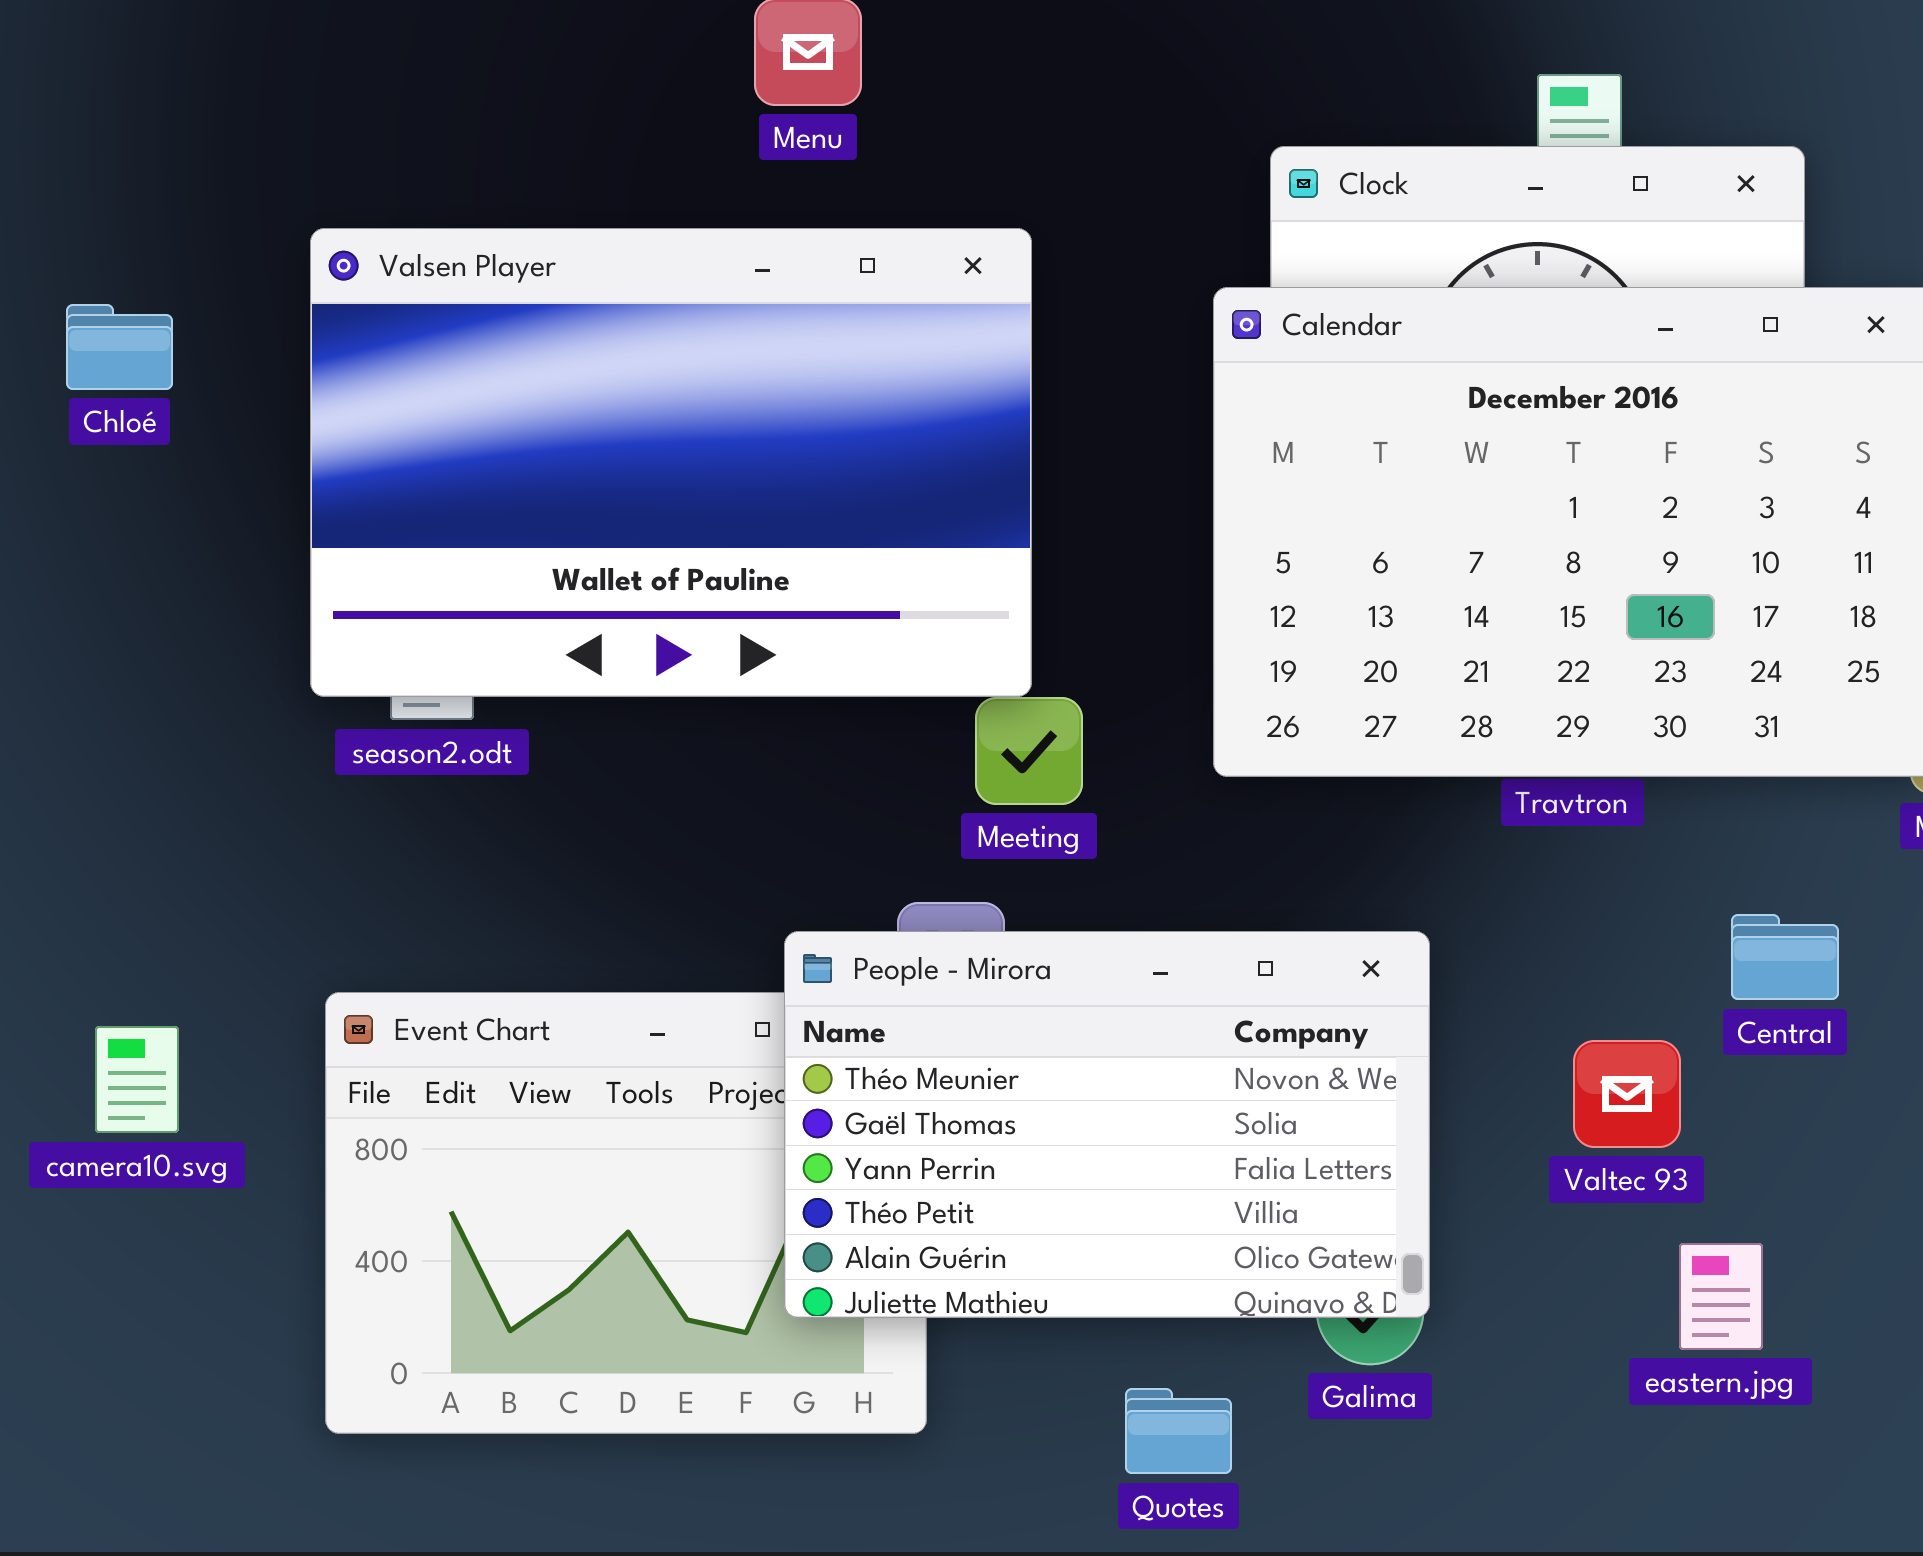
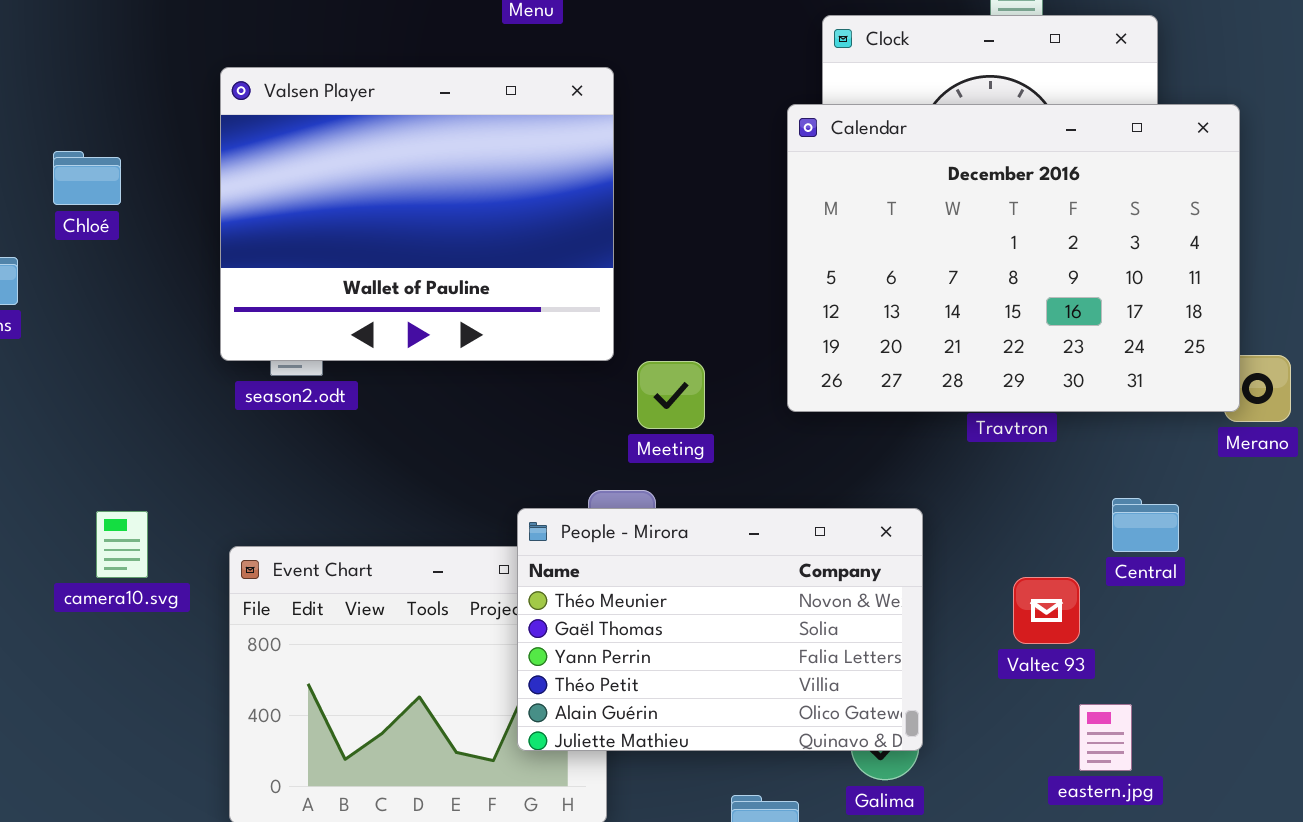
Valsen Player: [310,228,1032,697] -> [220,67,614,361], resized
Chloé: [66,304,173,390] -> [53,151,121,205], moved
camera10.svg: [95,1026,179,1133] -> [96,511,148,578], moved

